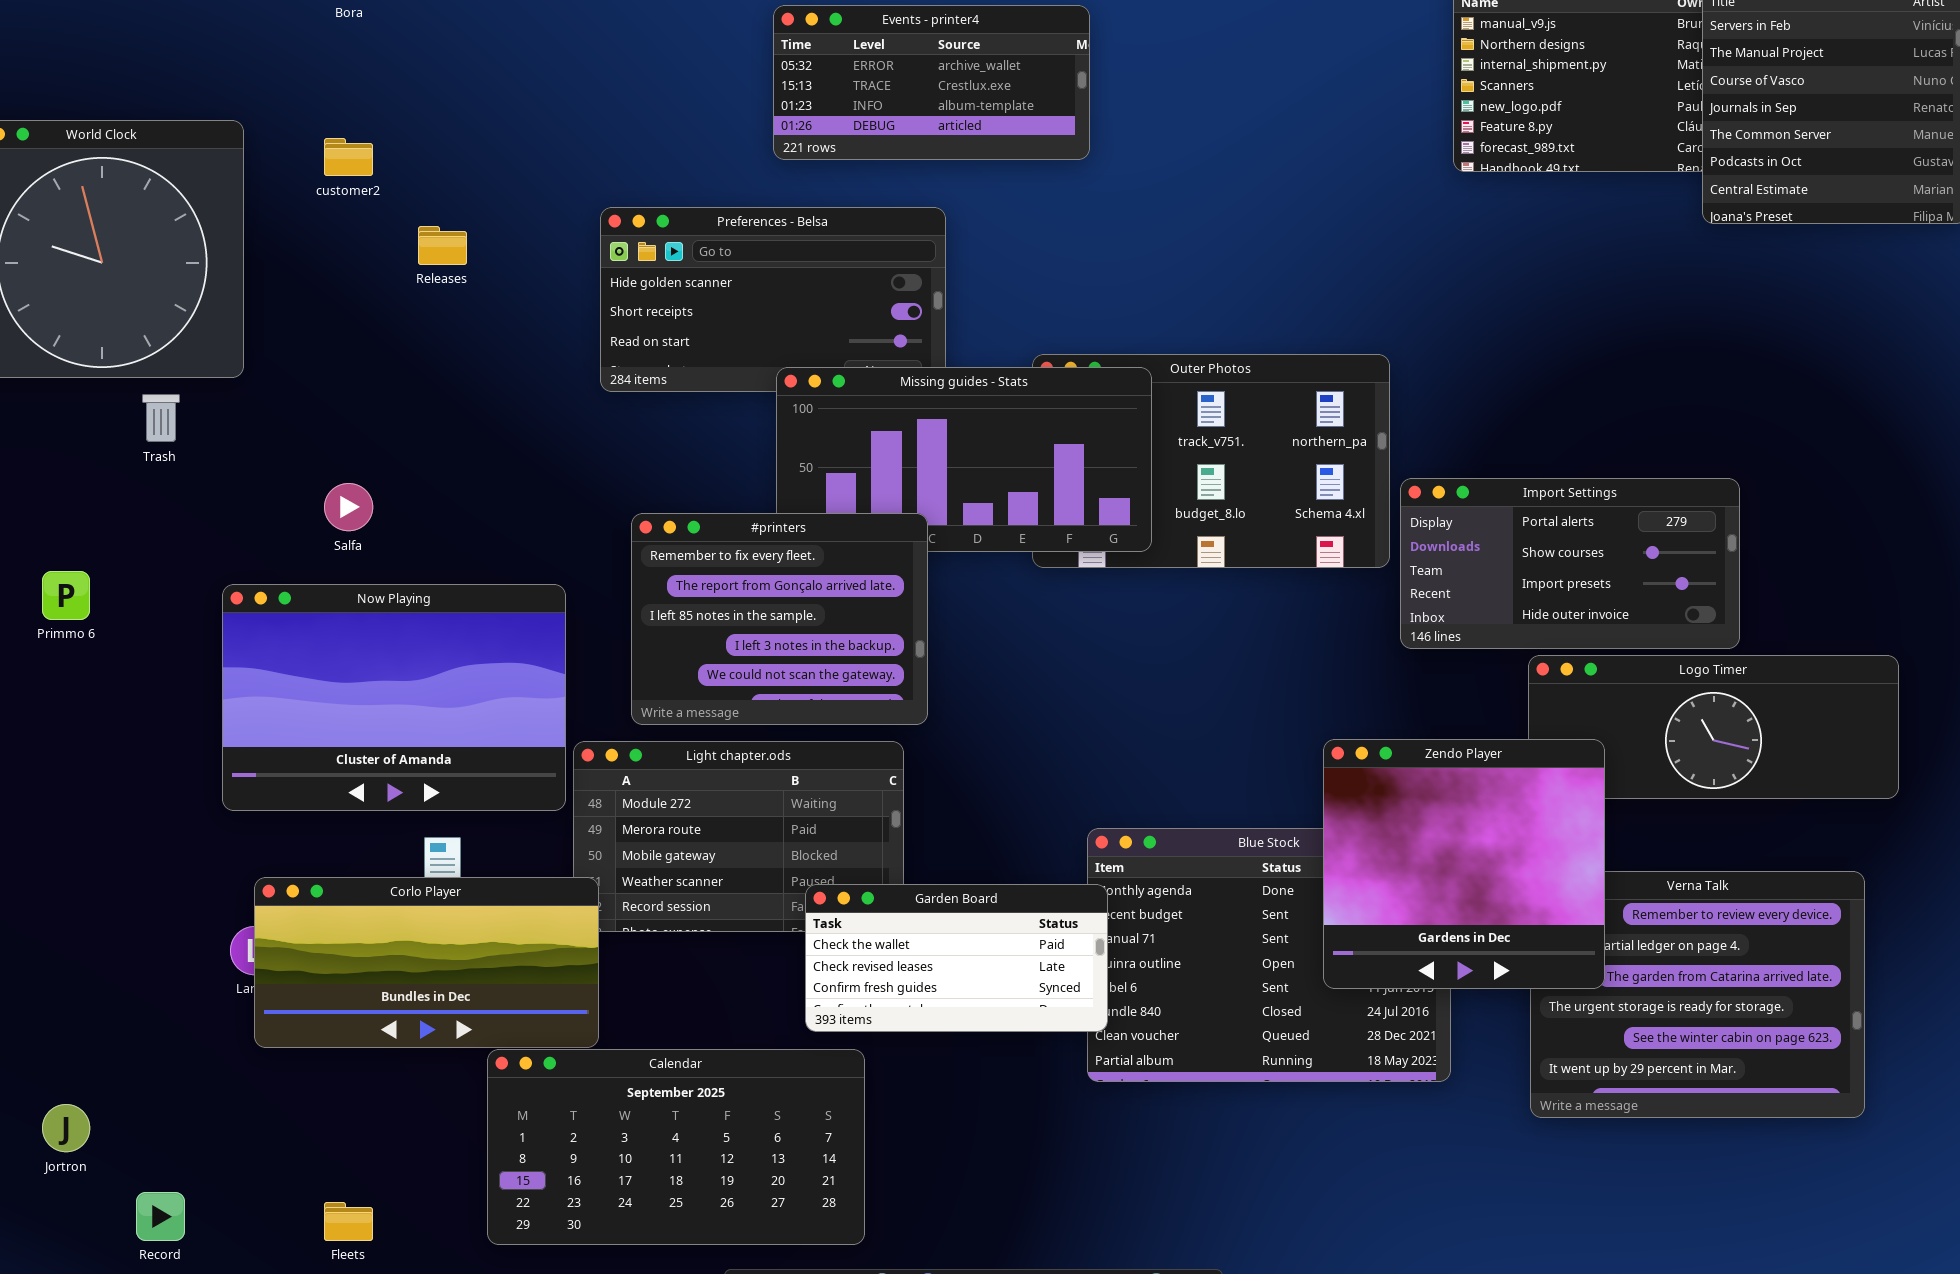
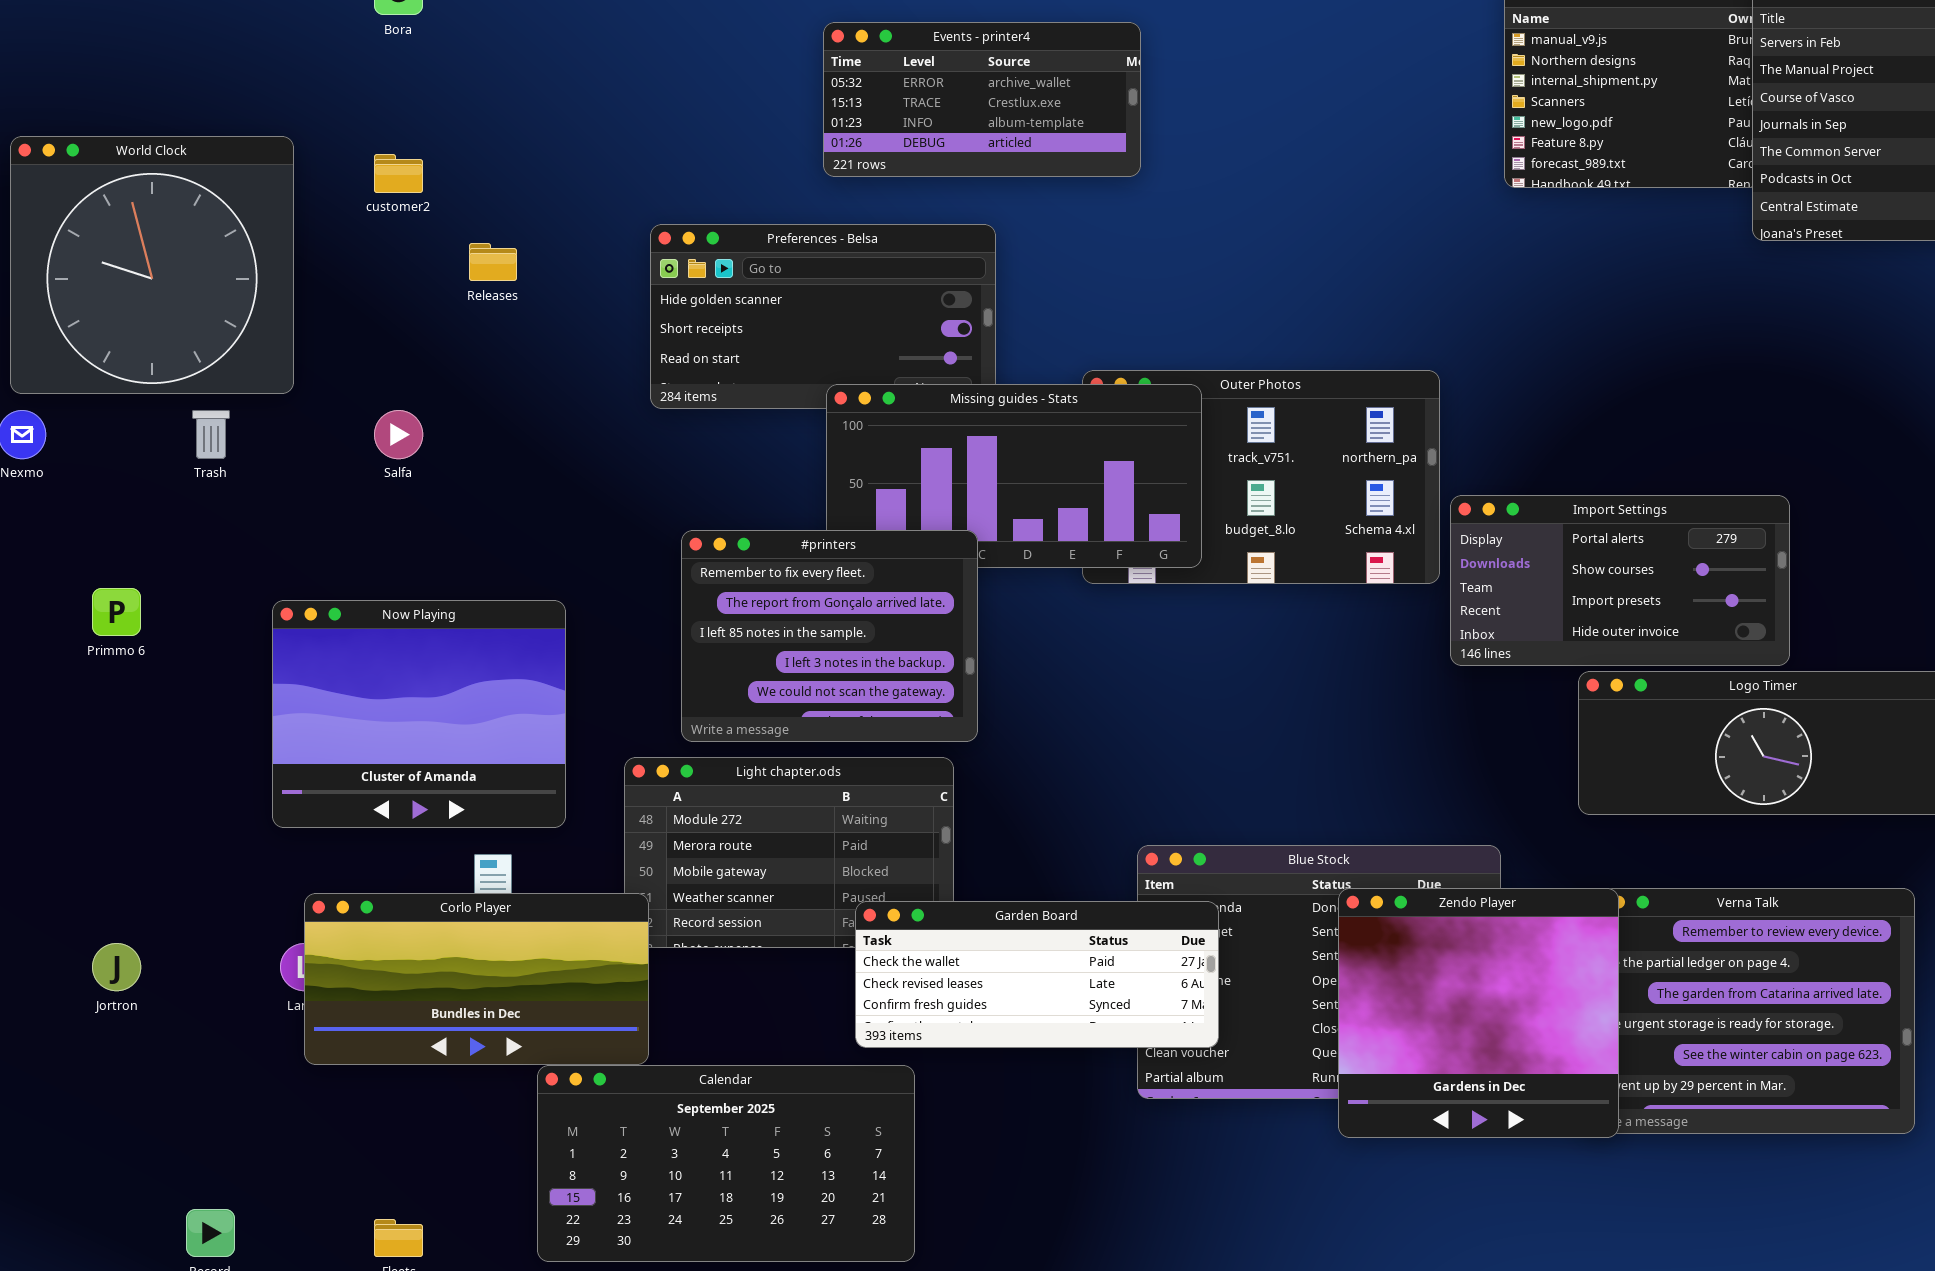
Salfa: [324,483,373,531] -> [374,410,423,459], moved
Now Playing: [222,584,566,811] -> [272,600,566,828], resized
Zendo Player: [1323,739,1605,989] -> [1338,888,1619,1138], moved
Garden Board: [805,884,1108,1032] -> [855,901,1219,1048], resized
Jortron: [42,1104,90,1152] -> [92,943,141,991], moved

